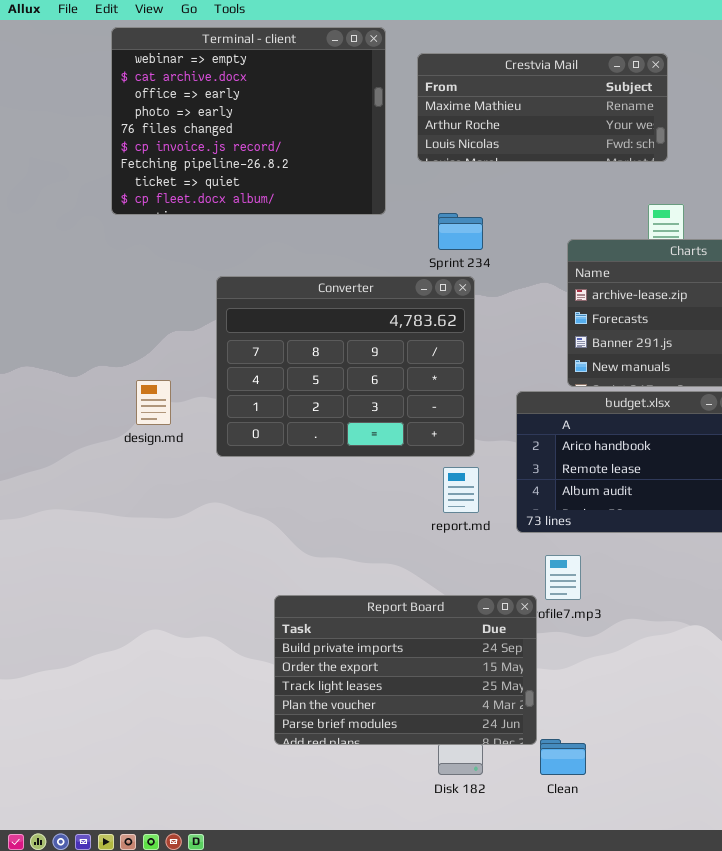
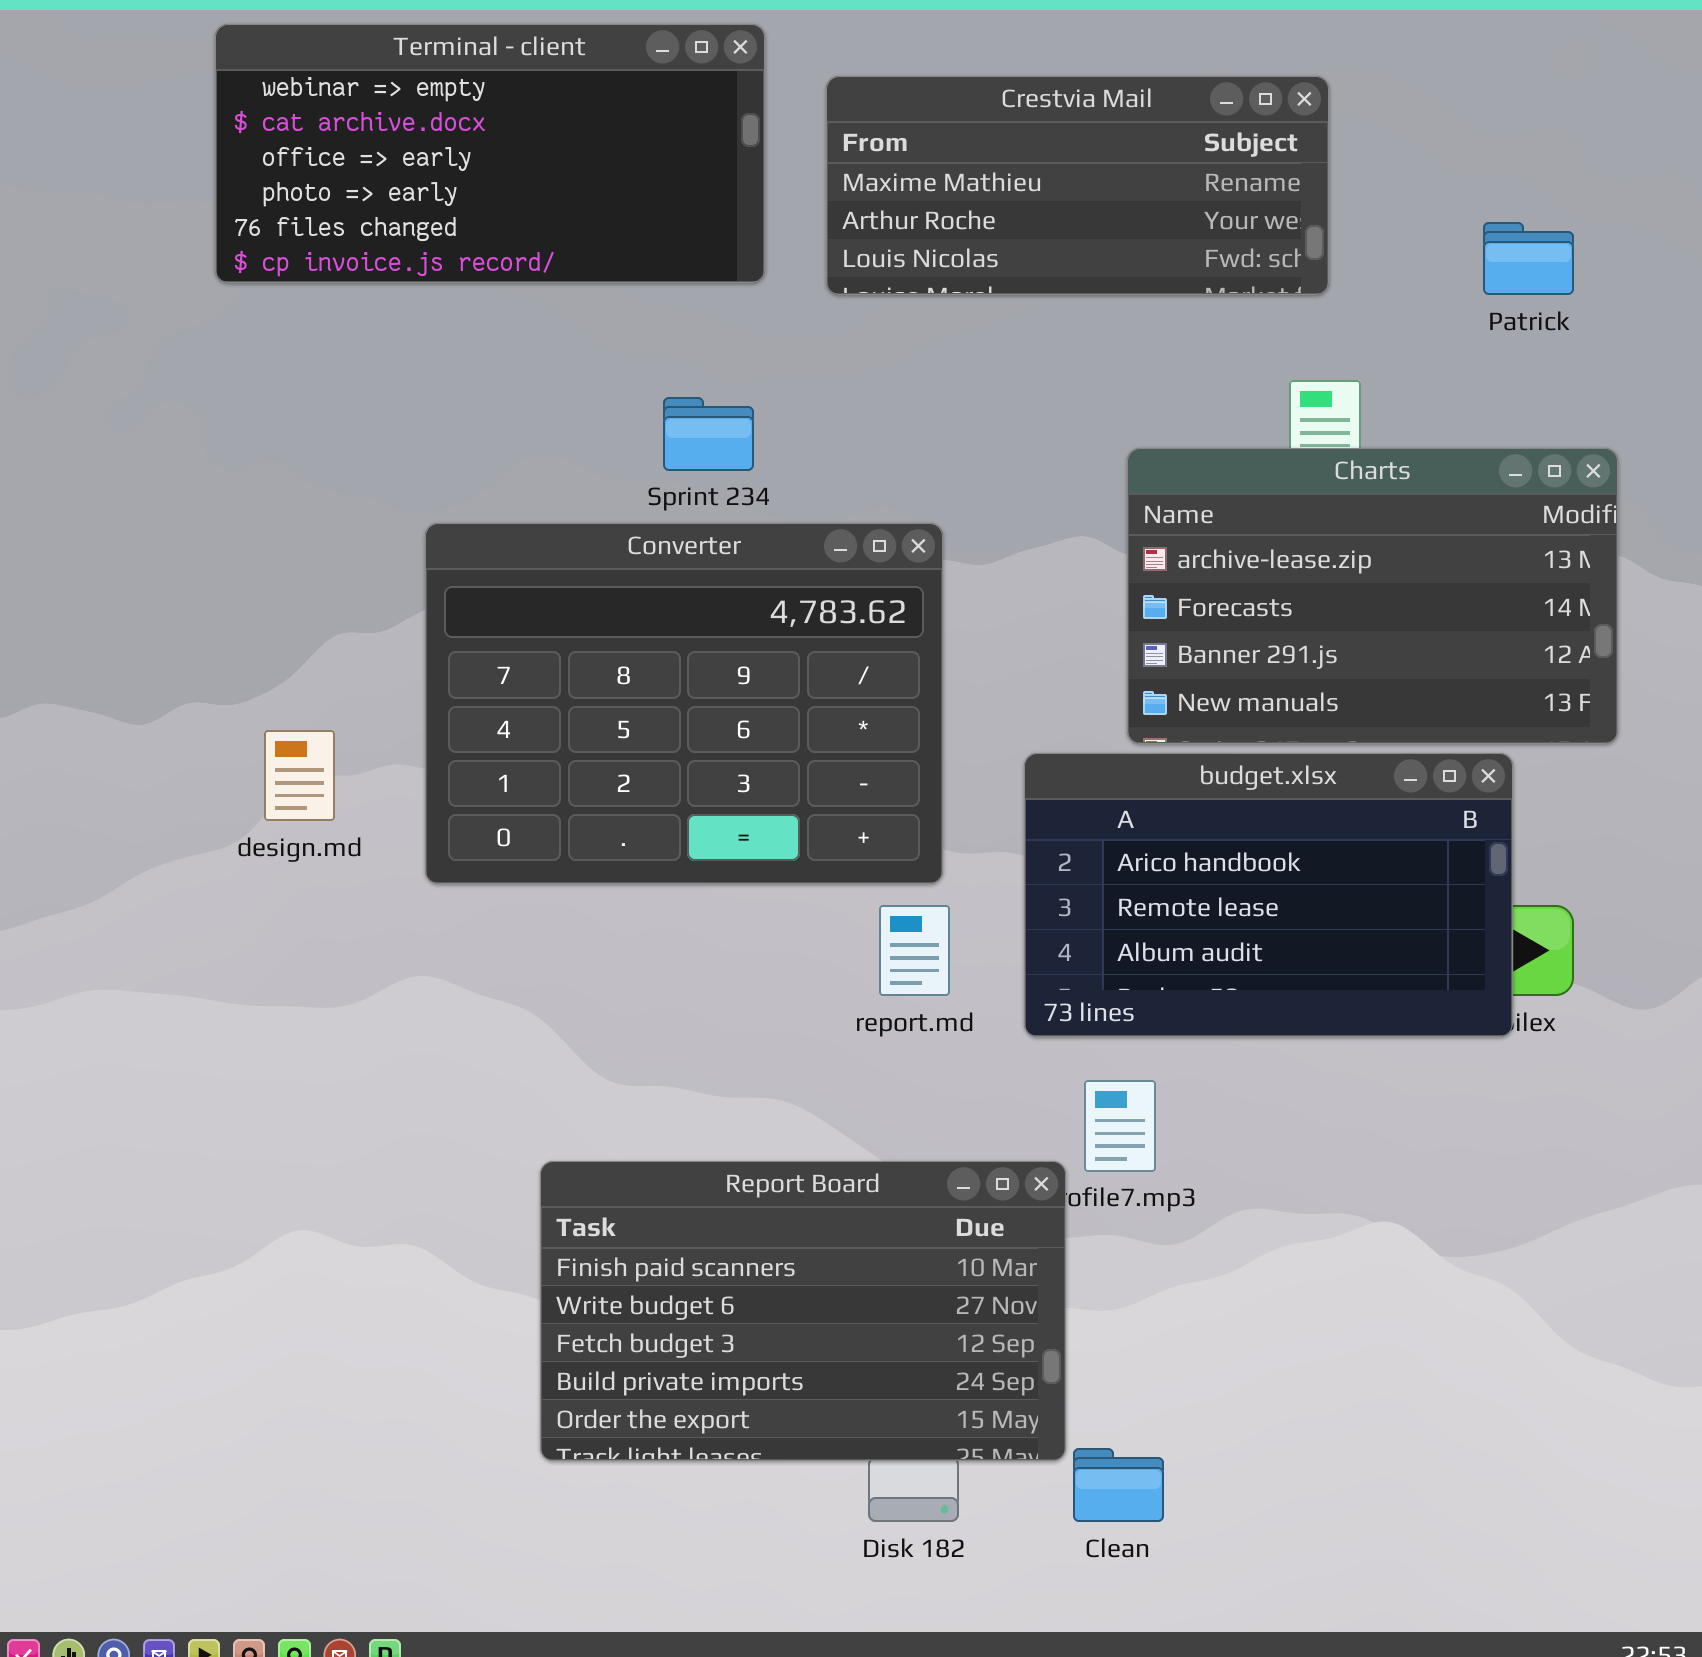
Terminal - client: [111,27,386,215] -> [215,24,765,283], resized
Sprint 234: [438,213,483,250] -> [663,397,754,471], moved
Report Board: [274,595,537,745] -> [540,1161,1066,1461], scrolled up 3 rows

